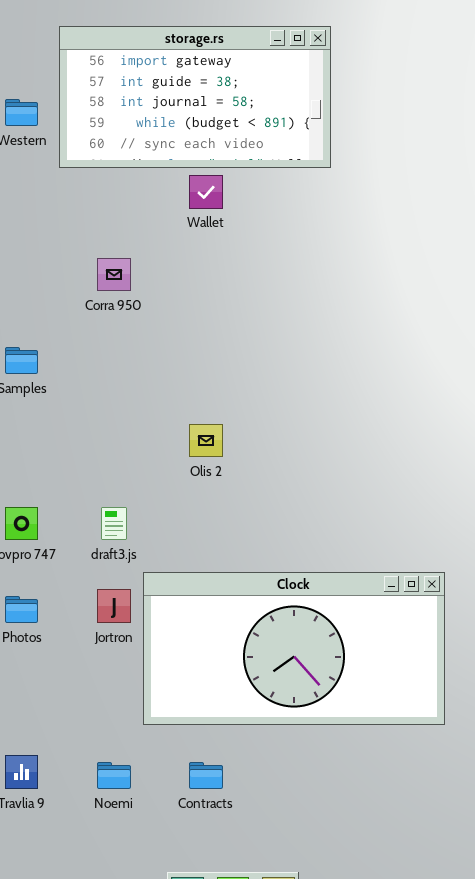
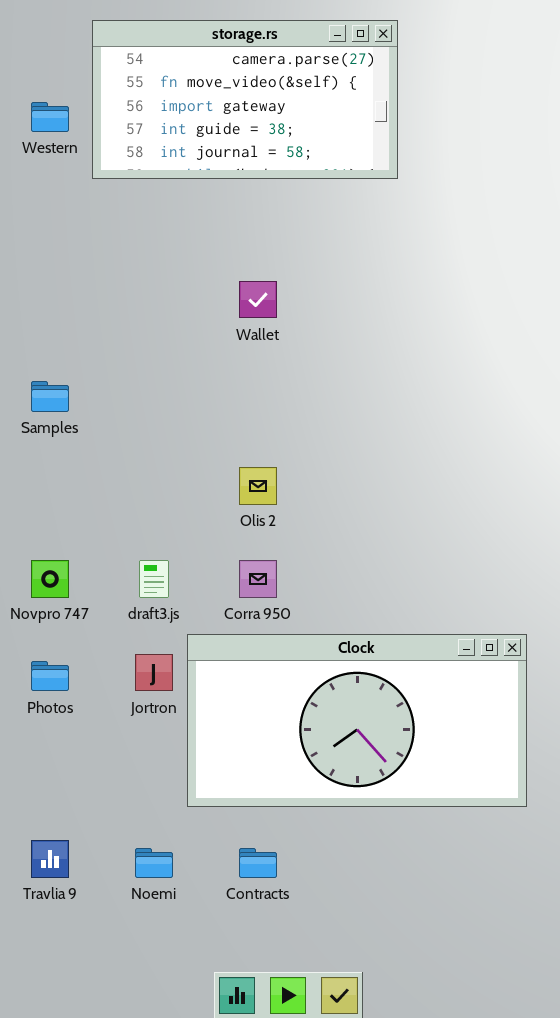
storage.rs: [59,26,331,168] -> [92,20,398,179], scrolled up 2 rows
Wallet: [189,175,223,209] -> [239,281,277,318], moved
Corra 950: [97,258,131,291] -> [239,560,277,598], moved

